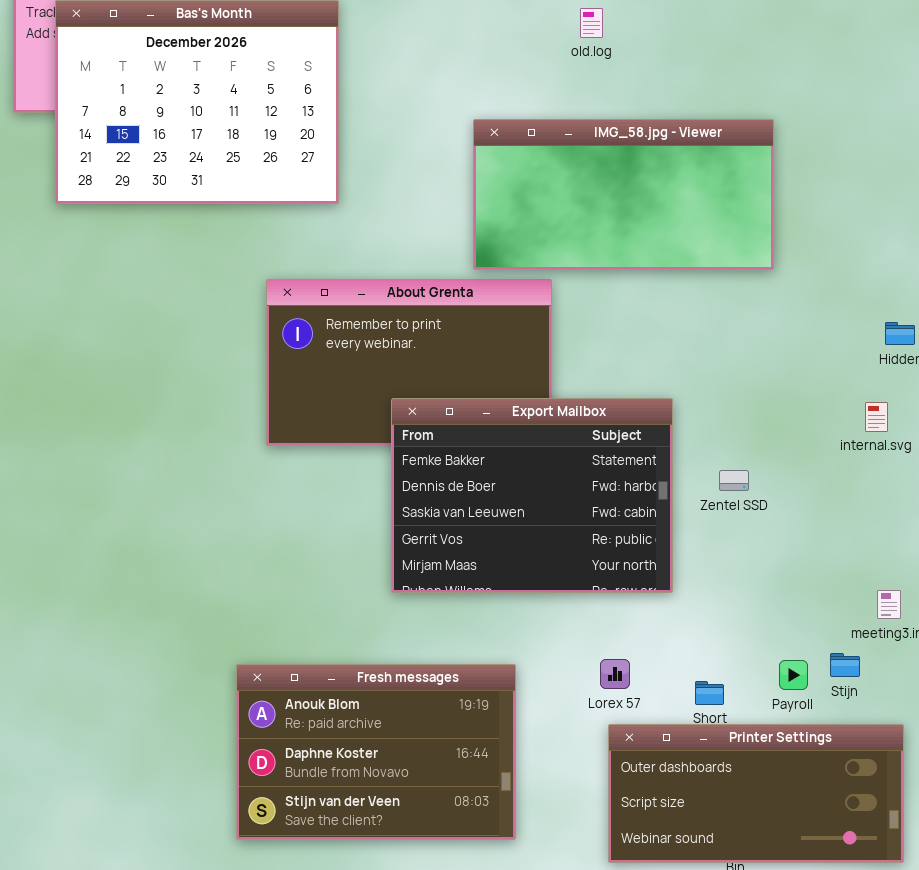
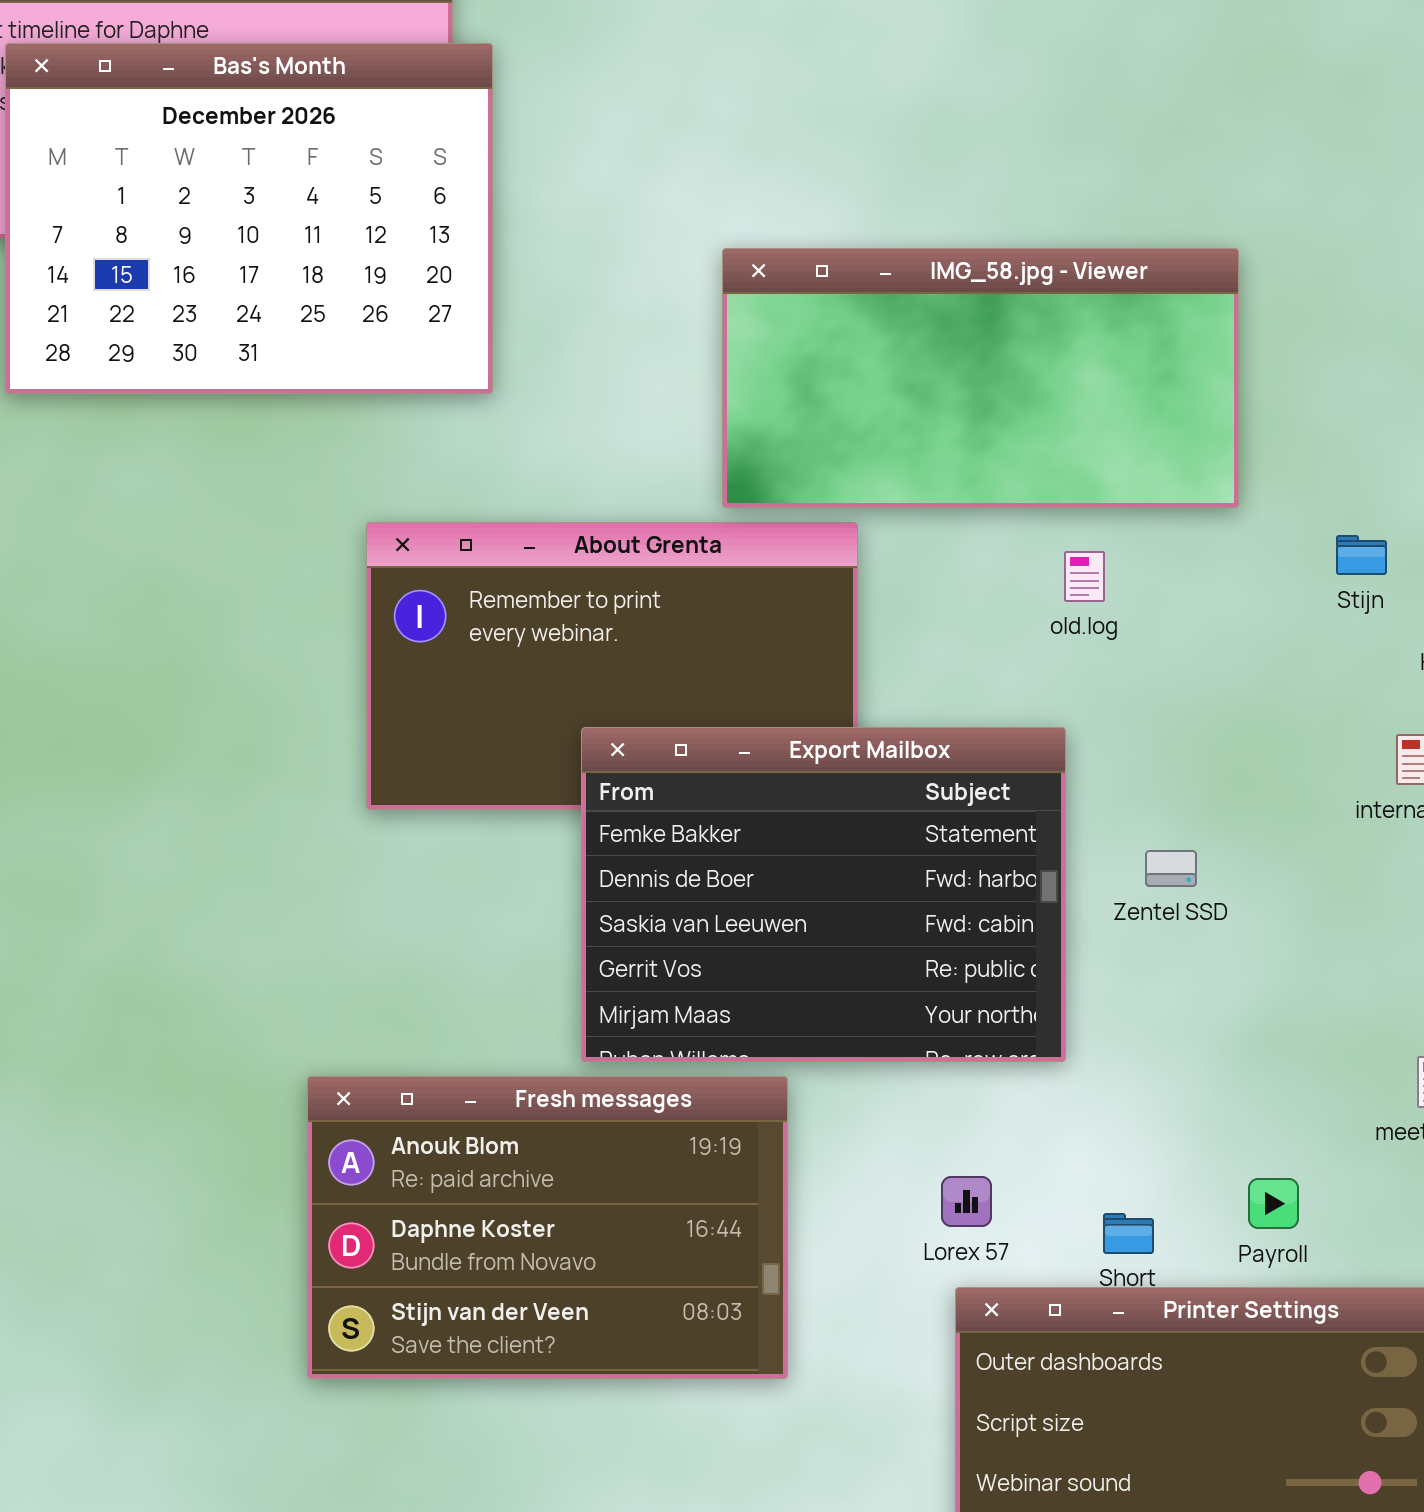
old.log: [580,8,603,38] -> [1064,551,1105,602], moved
Stijn: [830,653,860,677] -> [1336,535,1387,575], moved
Fresh messages: [236,664,516,840] -> [307,1076,788,1379], moved

